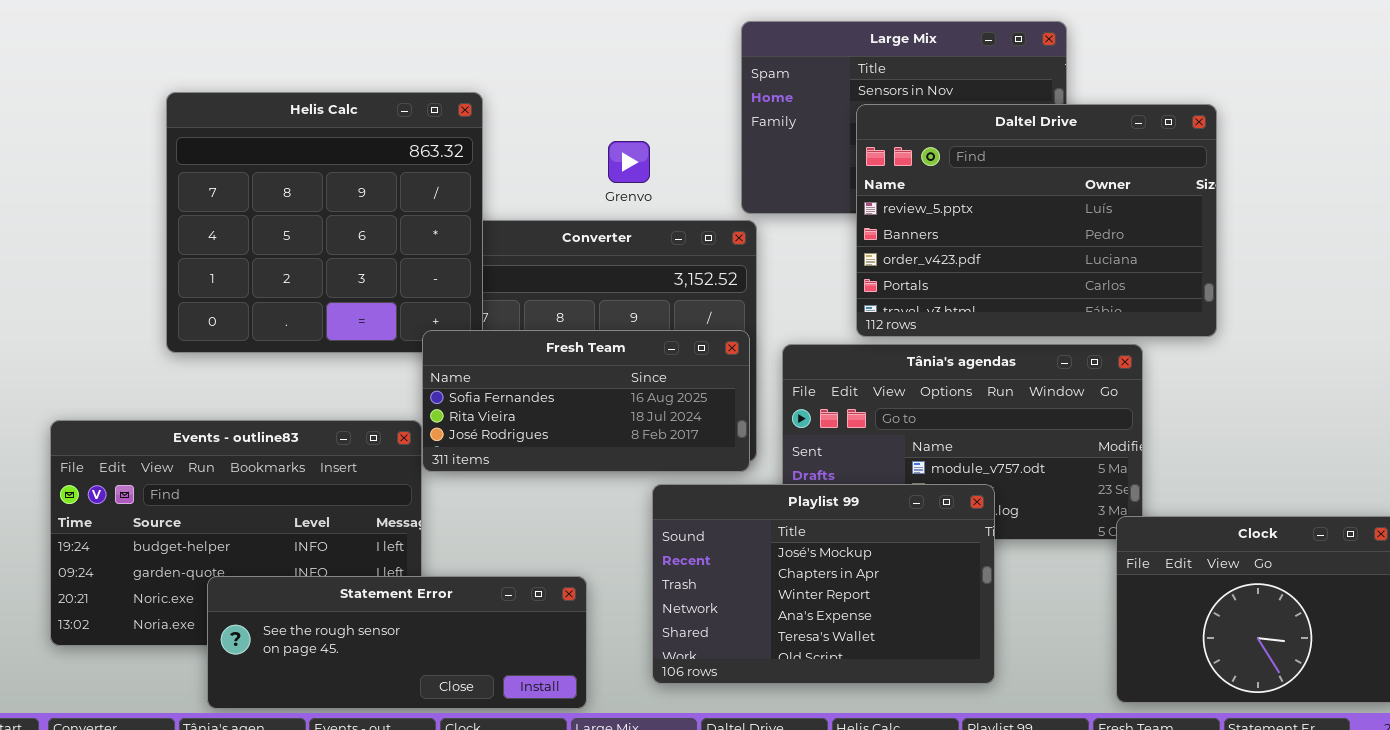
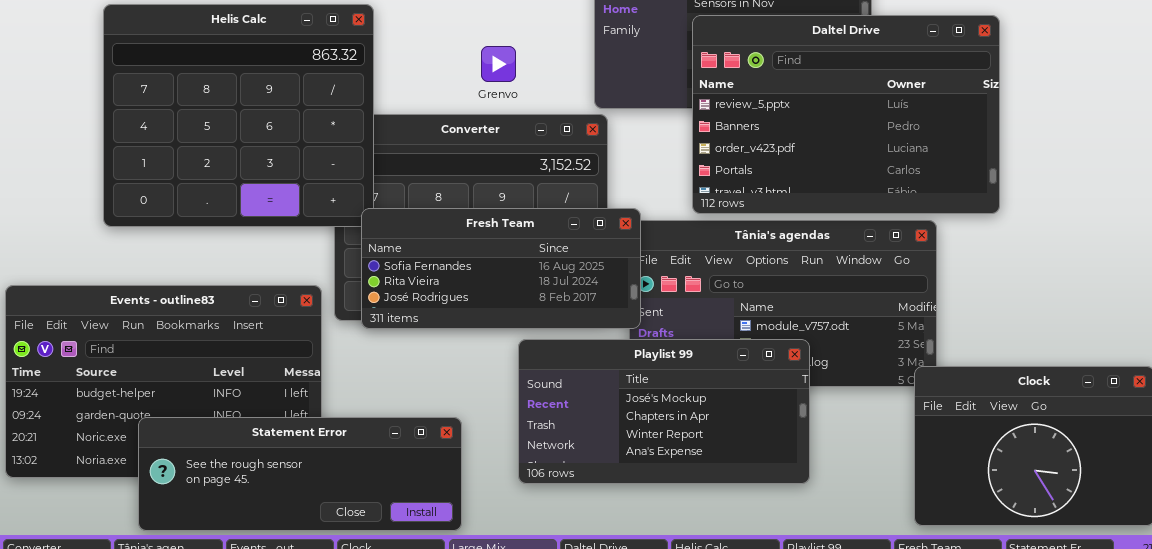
Fresh Team: [422,330,750,472] -> [361,208,641,329], moved
Playlist 99: [652,484,995,684] -> [518,339,810,484], resized

